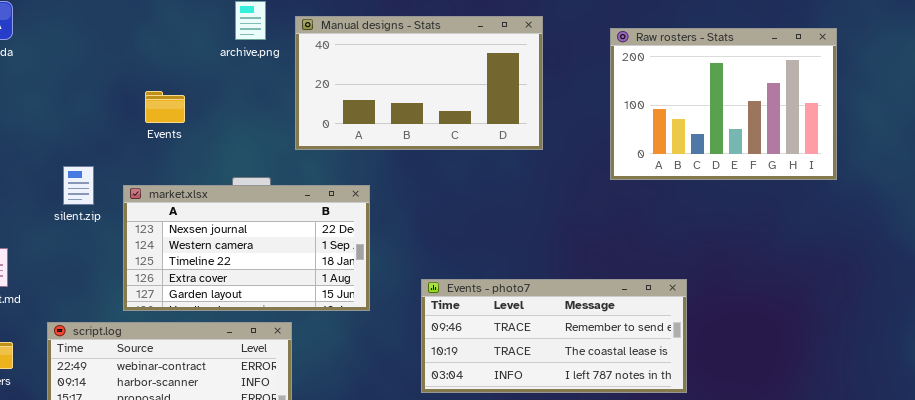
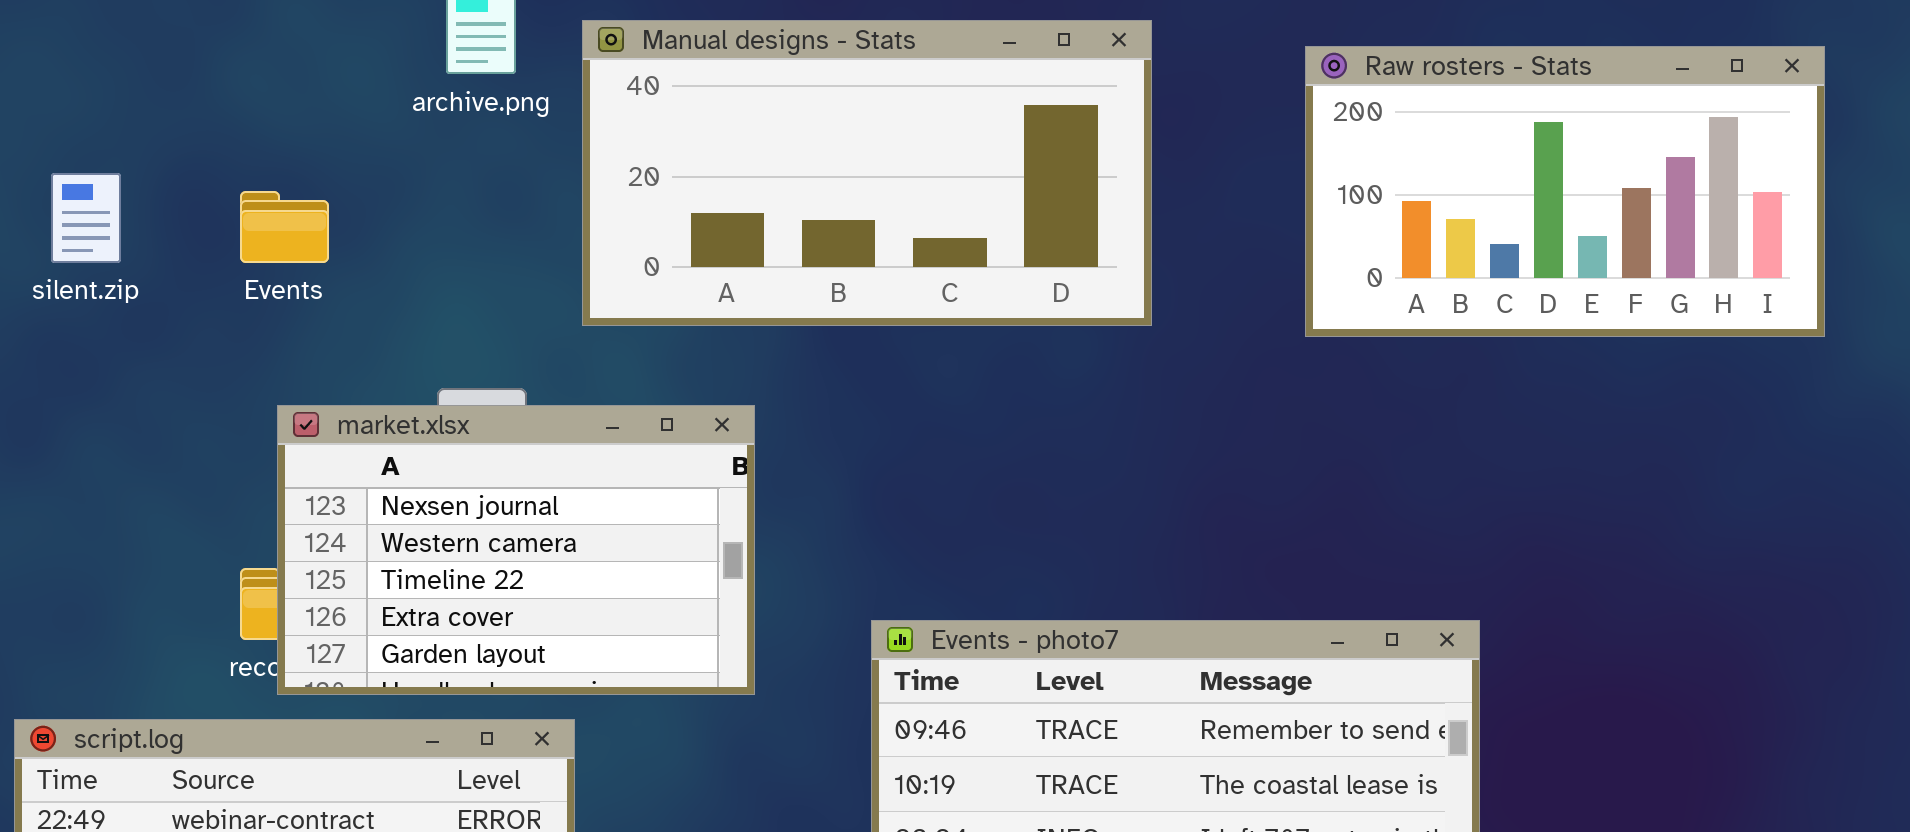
Raw rosters - Stats: [610,28,837,180] -> [1305,46,1825,337], resized
silent.zip: [63,166,94,205] -> [51,173,121,263], moved
market.xlsx: [123,185,370,311] -> [277,405,755,695], resized

